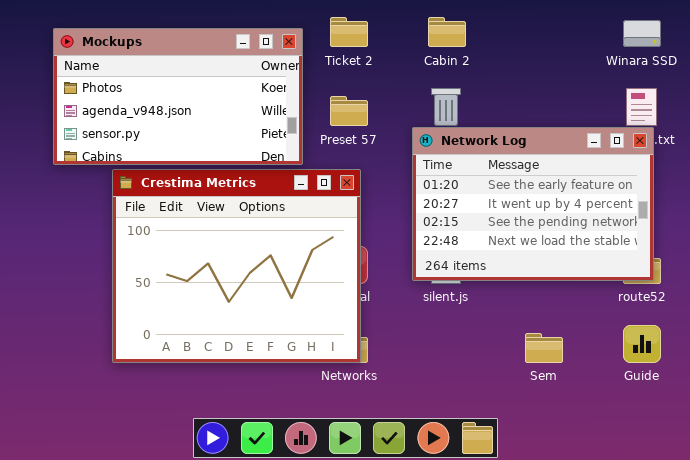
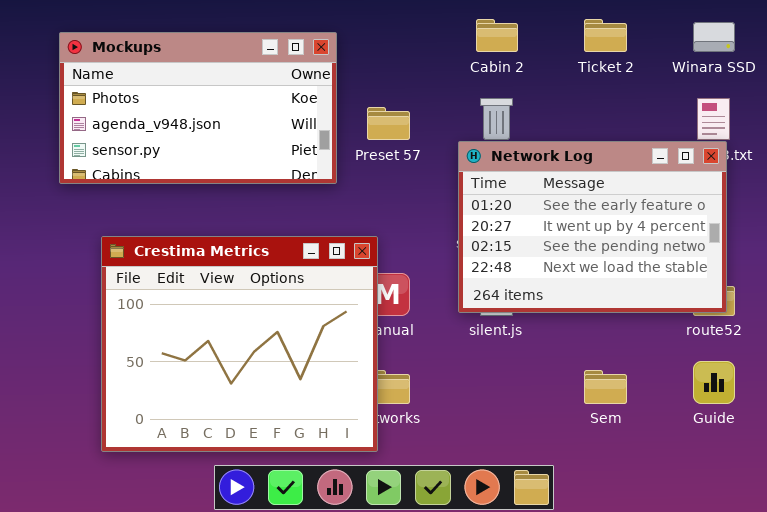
Ticket 2: [330,17,368,47] -> [584,19,627,52], moved
Crestima Metrics: [112,169,361,363] -> [101,236,378,452], moved

